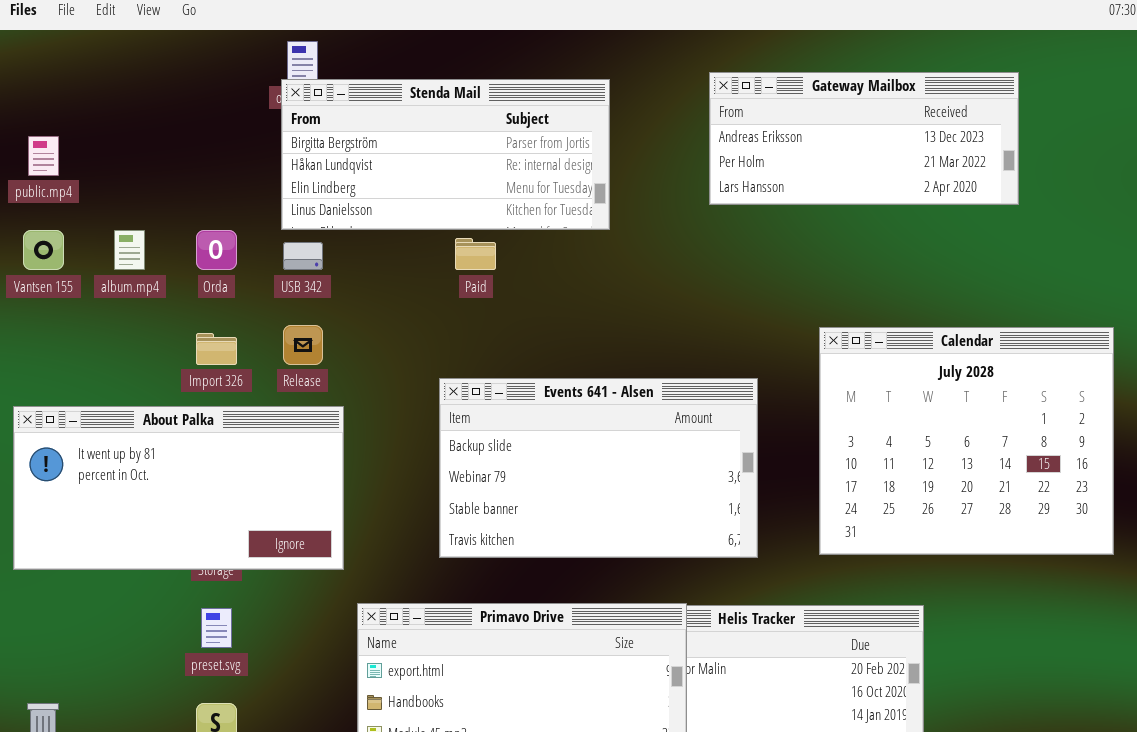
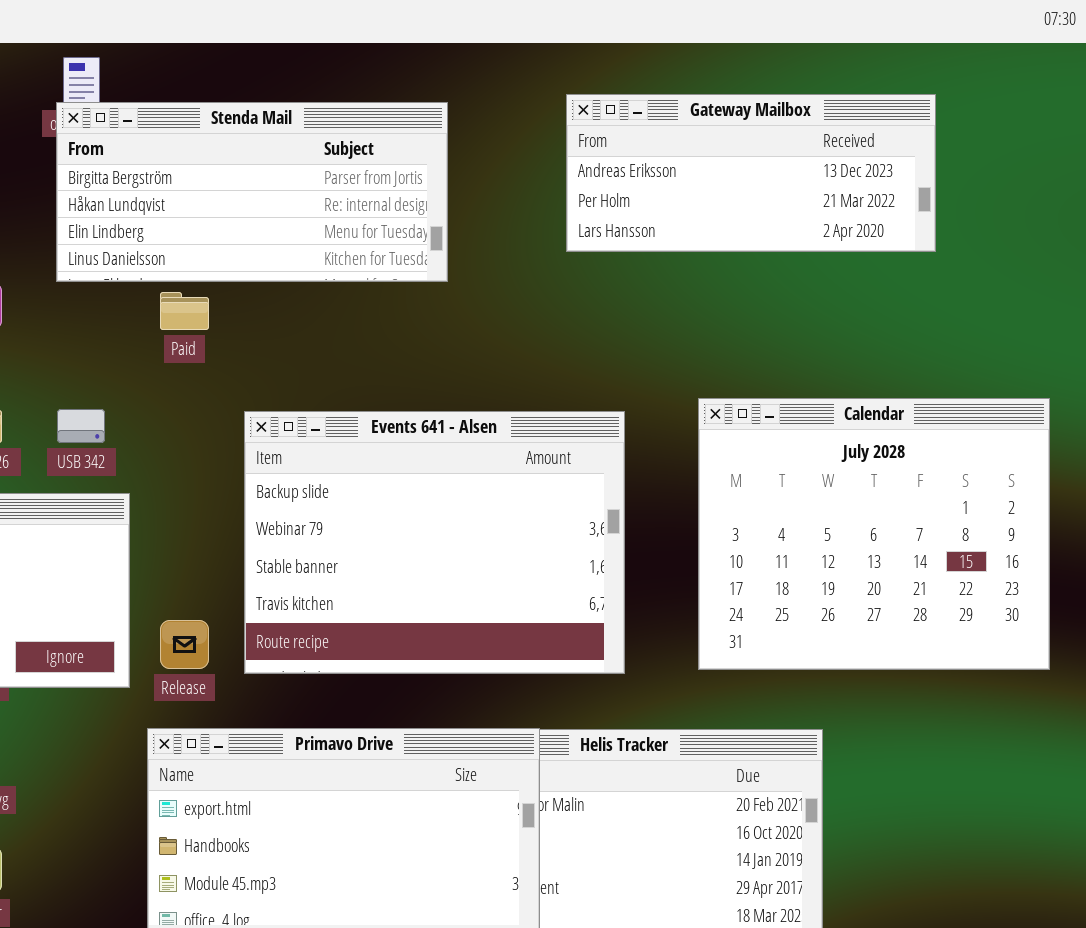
Paid: [455,238,496,270] -> [160,292,209,330], moved
USB 342: [283,242,323,270] -> [57,409,105,443], moved
Release: [283,325,323,365] -> [160,620,209,669], moved
Events 641 - Alsen: [439,378,758,558] -> [244,411,625,674], resized

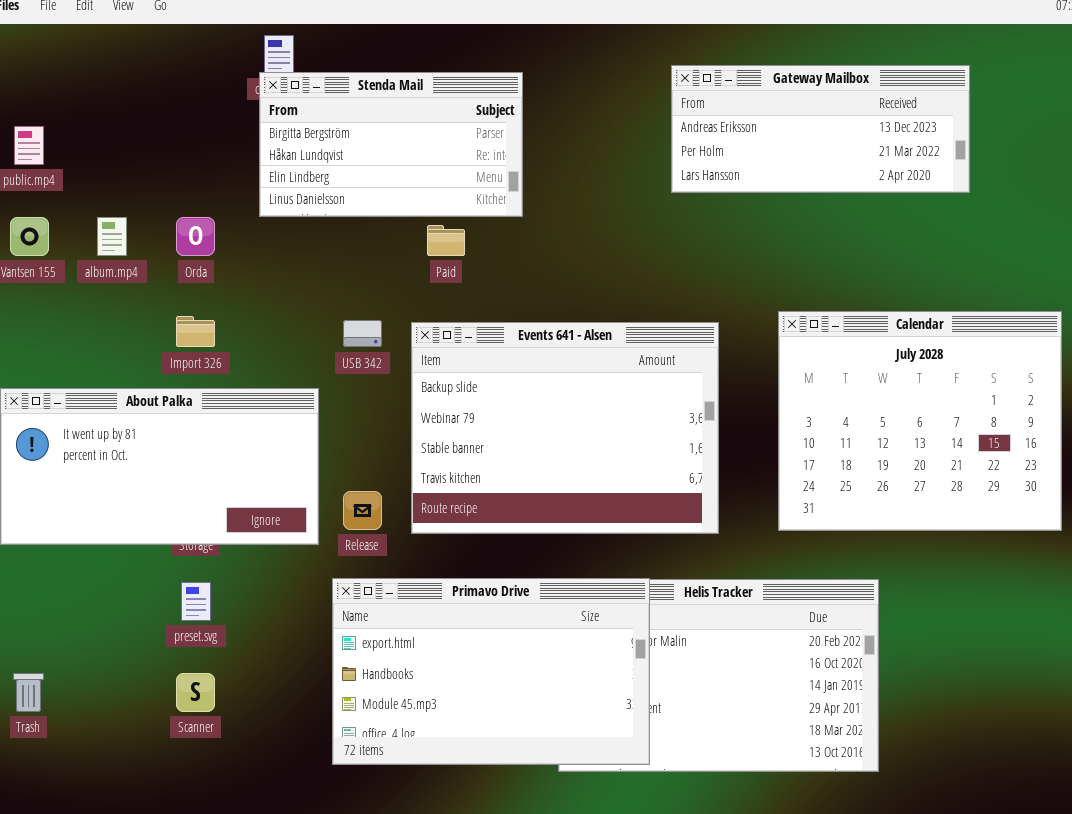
Stenda Mail: [56,102,448,282] -> [259,72,523,217], resized
Paid: [160,292,209,330] -> [427,225,465,256], moved
USB 342: [57,409,105,443] -> [343,320,382,347], moved

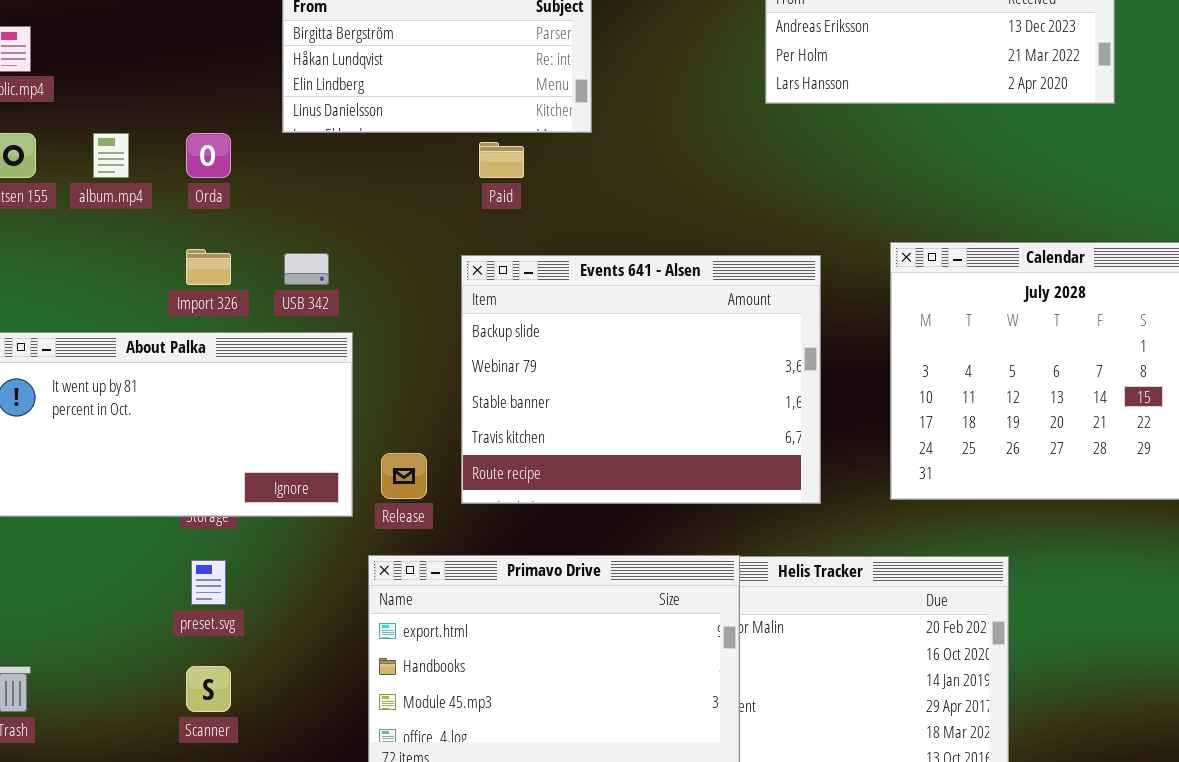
USB 342: [343,320,382,347] -> [284,253,329,285], moved

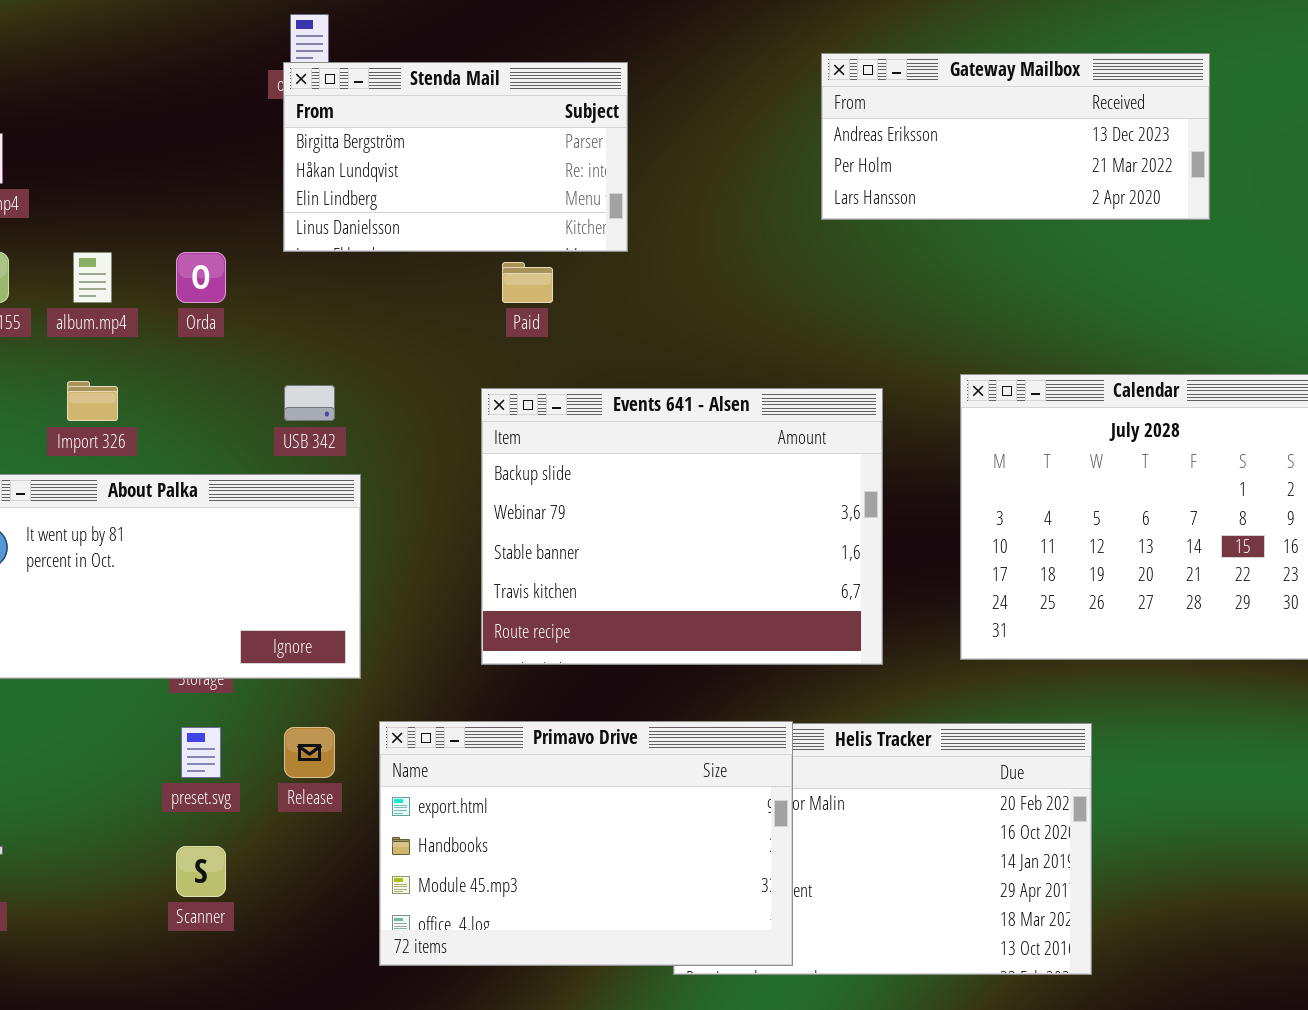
Import 326: [186,249,231,285] -> [67,381,118,421], moved
Release: [381,453,427,499] -> [284,727,335,778], moved

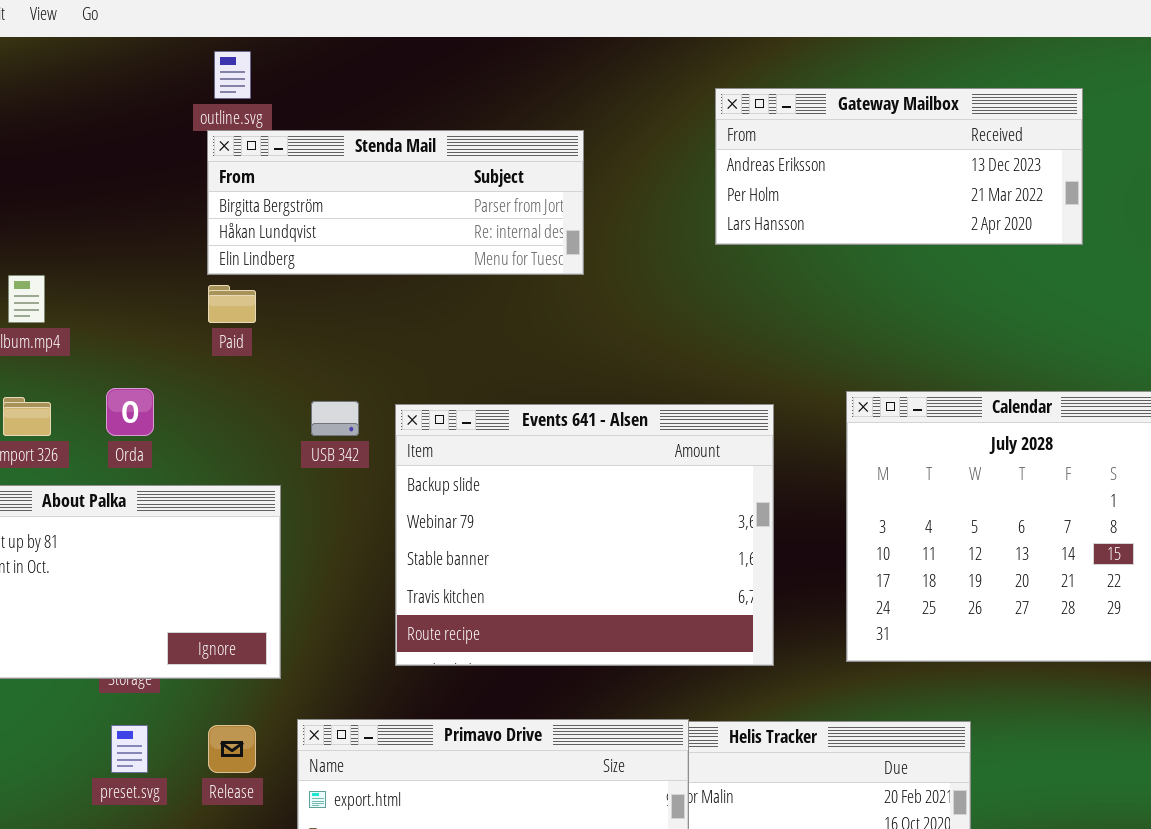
Stenda Mail: [283,62,628,252] -> [207,130,584,275], resized
Orda: [176,252,226,303] -> [106,388,154,436], moved
Paid: [502,262,553,303] -> [208,285,256,323], moved
USB 342: [284,385,335,421] -> [311,401,359,436], moved

